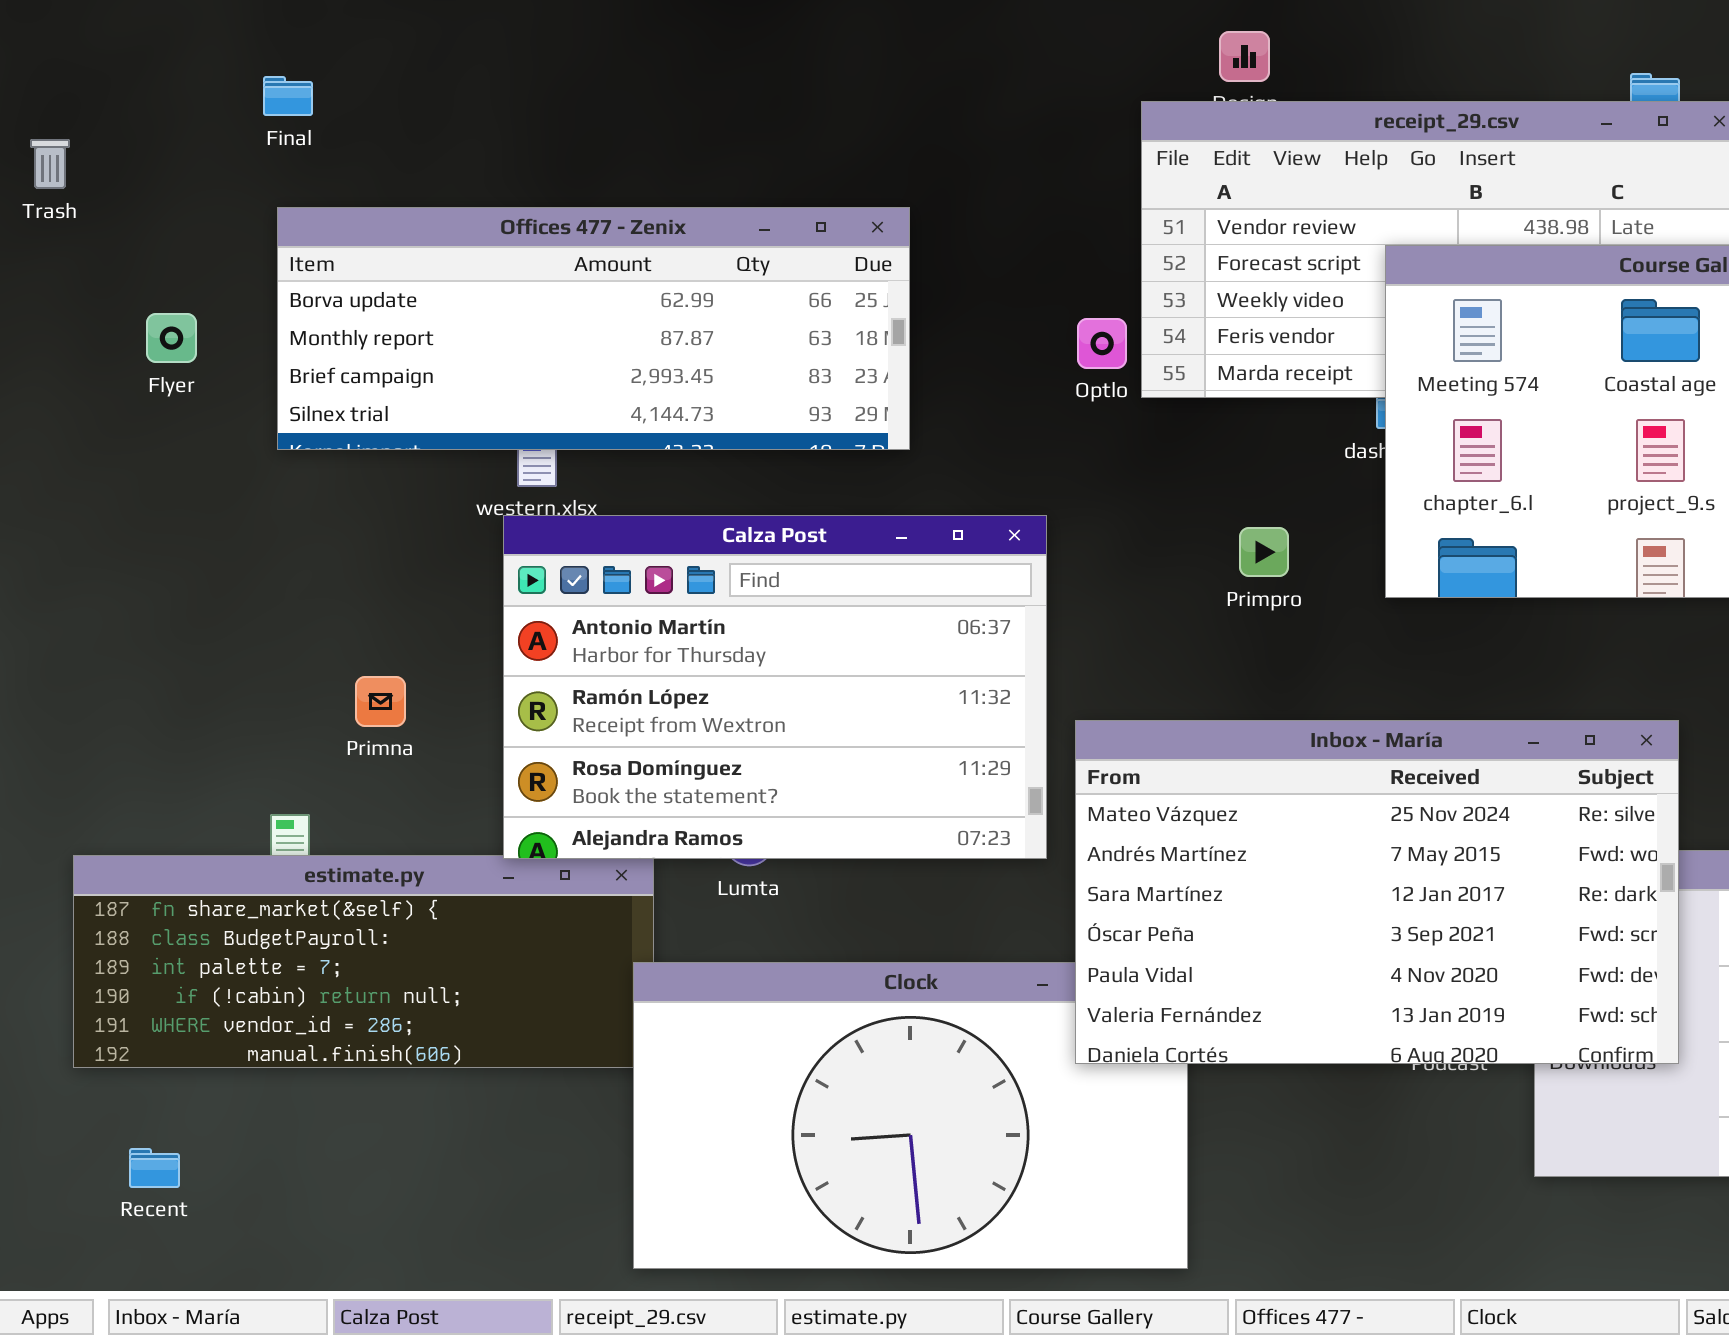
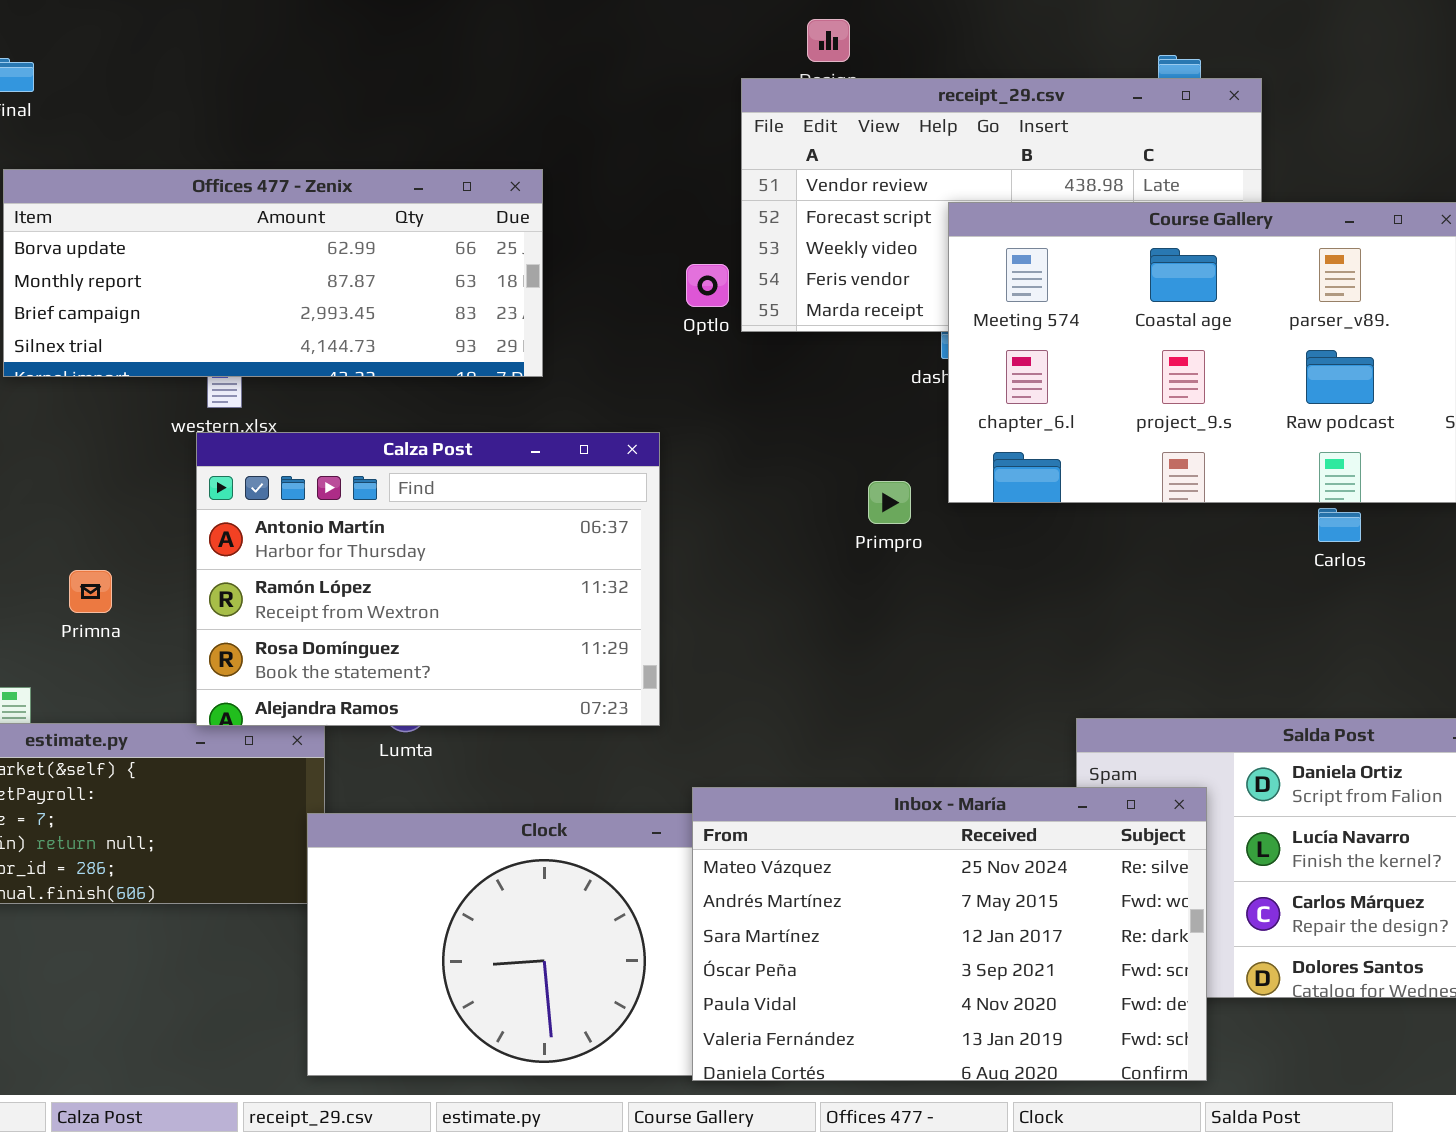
Primpro: [1239,527,1289,577] -> [868,481,911,524], moved
Inbox - María: [1075,720,1679,1064] -> [692,787,1207,1081], moved

